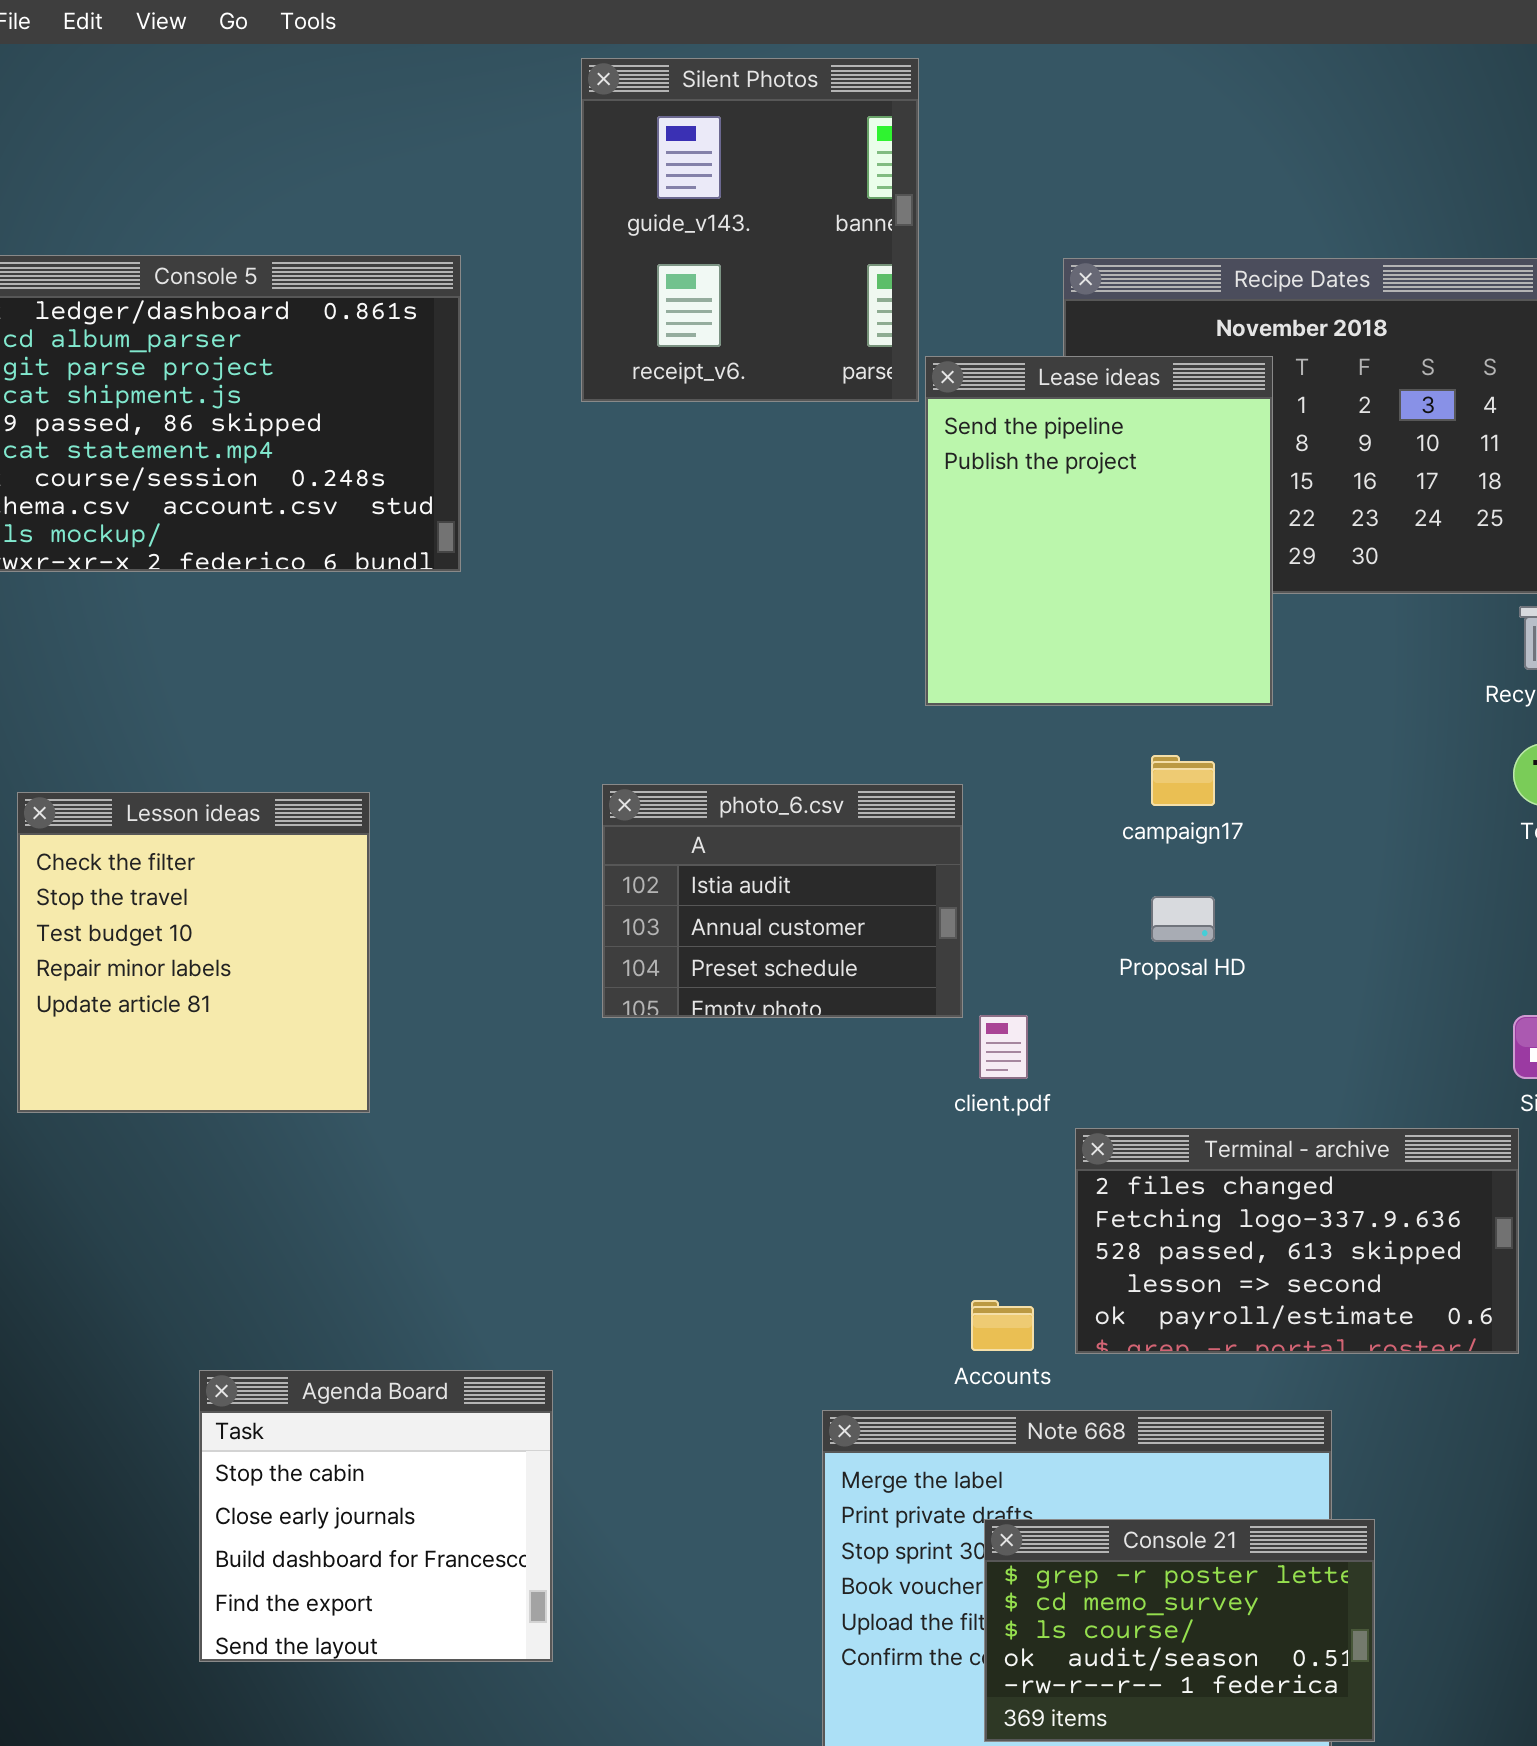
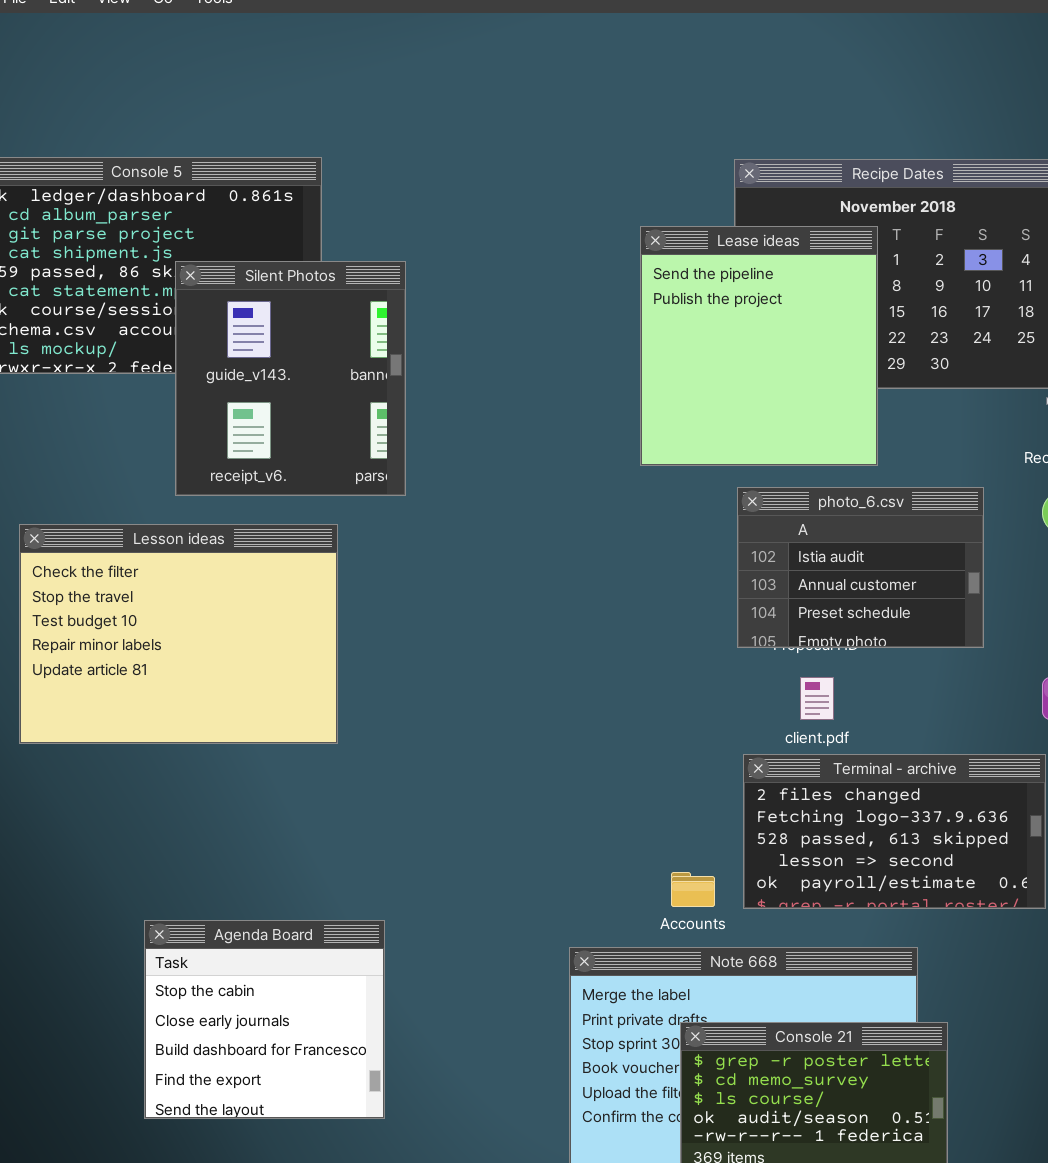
Silent Photos: [581,58,919,402] -> [175,261,406,496], moved
photo_6.csv: [602,784,963,1018] -> [737,487,984,648], moved
Lesson ideas: [17,792,370,1113] -> [19,524,338,744], resized
client.pdf: [979,1015,1028,1079] -> [800,677,834,720], moved

